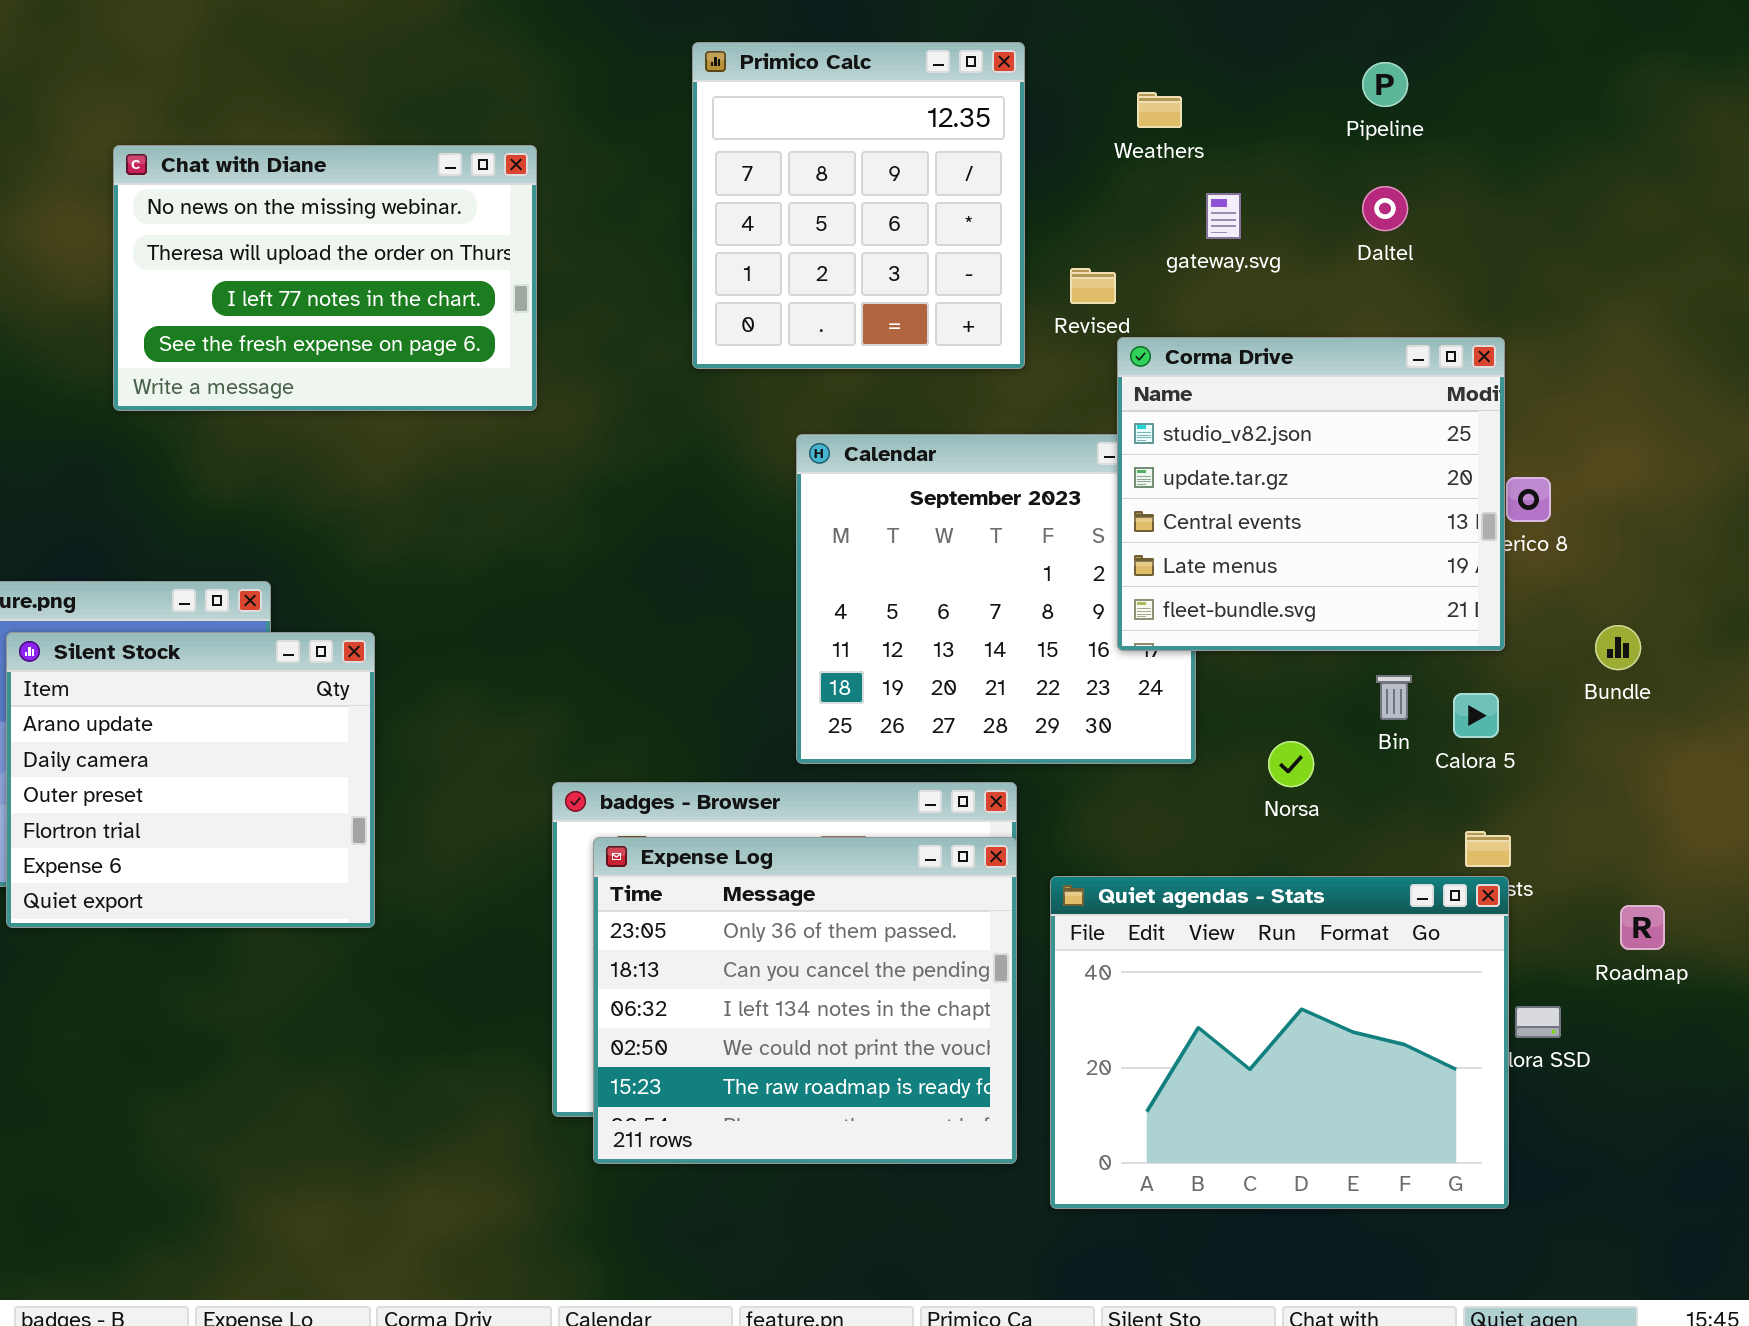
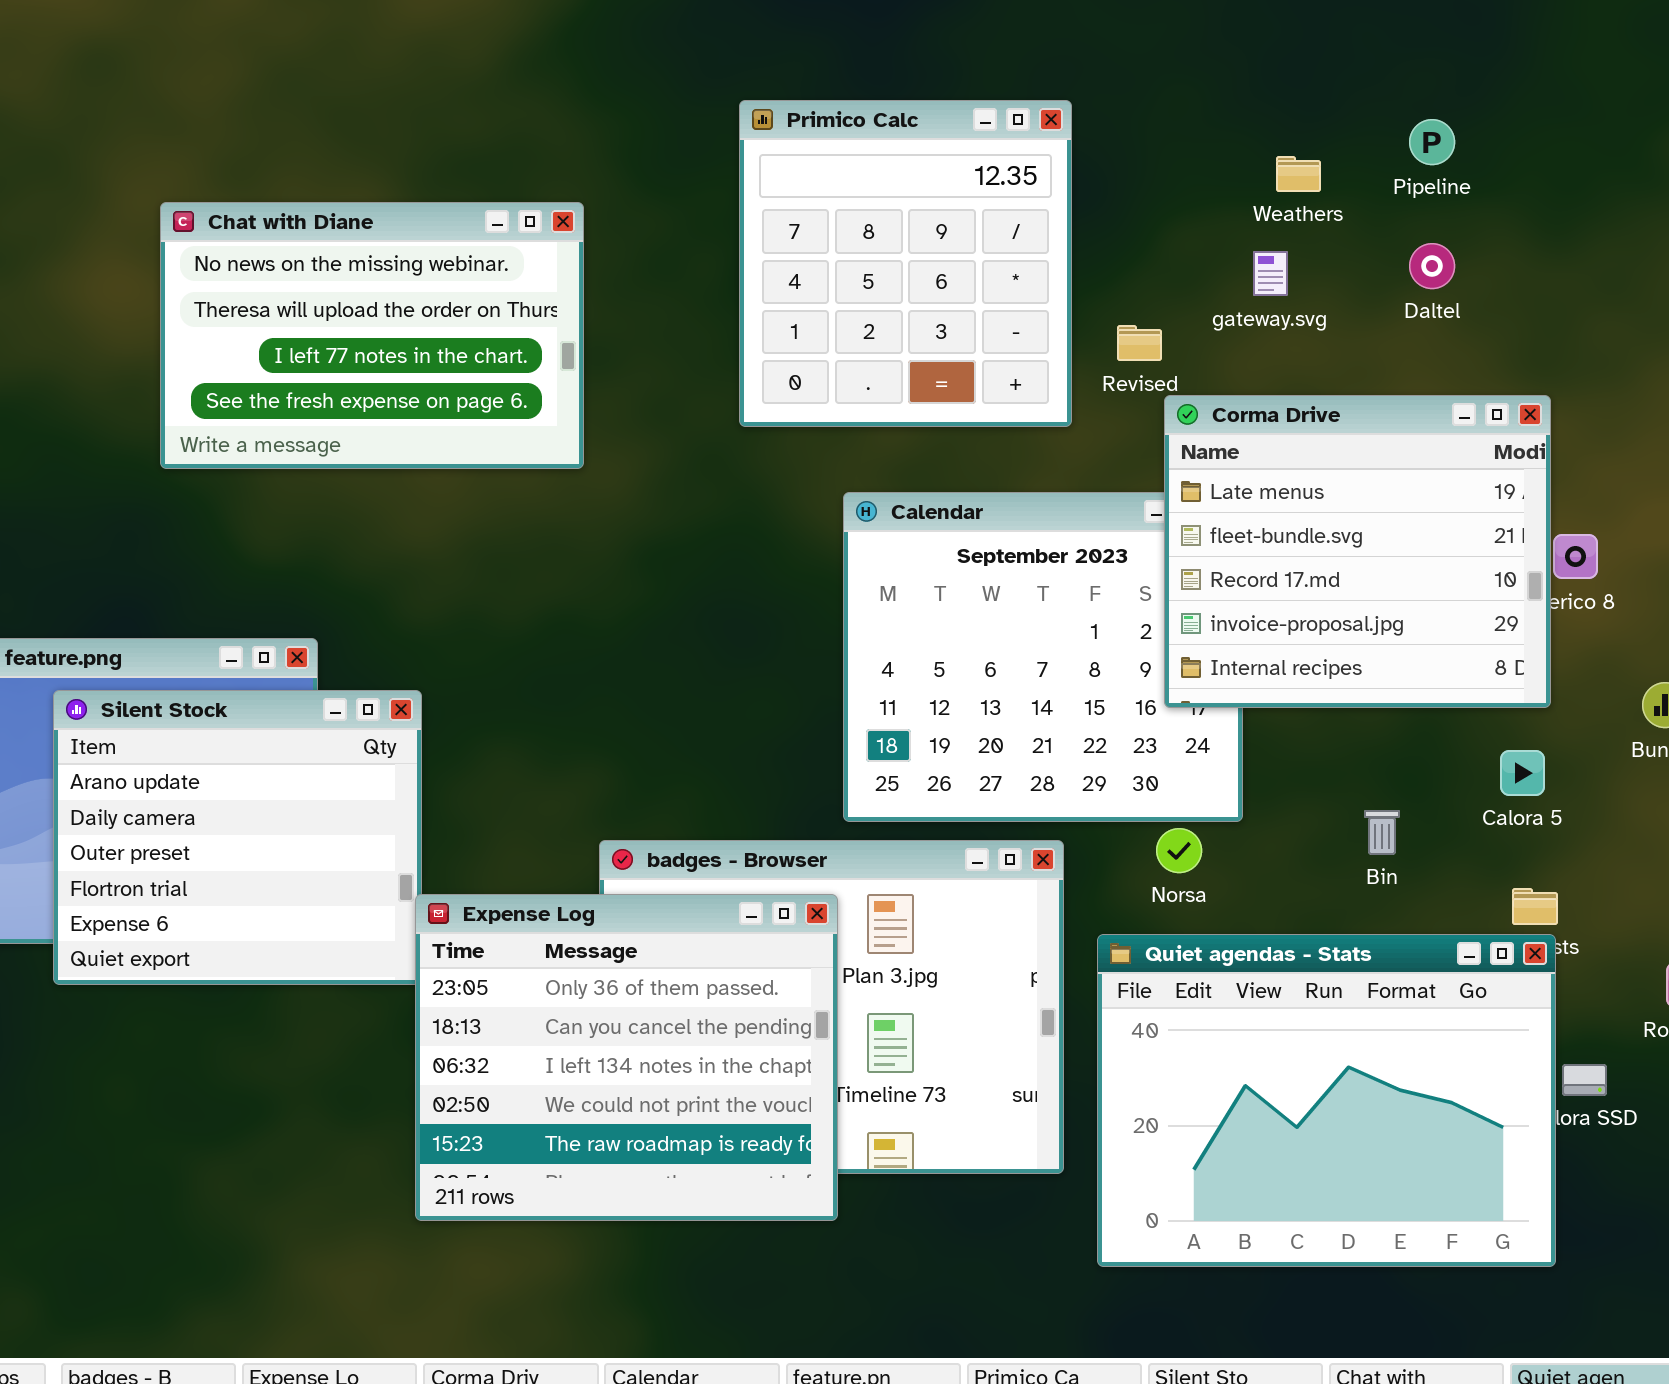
Weathers: [1137,92,1182,128] -> [1276,156,1321,192], moved
Corma Drive: [1117,337,1505,651] -> [1164,395,1551,708], scrolled down 3 rows
Bin: [1376,675,1412,720] -> [1364,810,1400,855], moved
Norsa: [1268,741,1314,787] -> [1156,828,1202,873], moved
Expense Log: [593,837,1017,1164] -> [415,894,838,1221], moved

